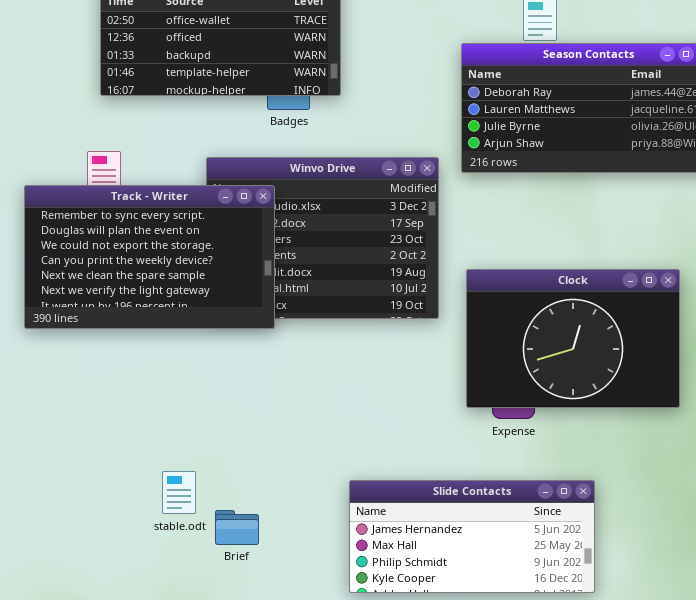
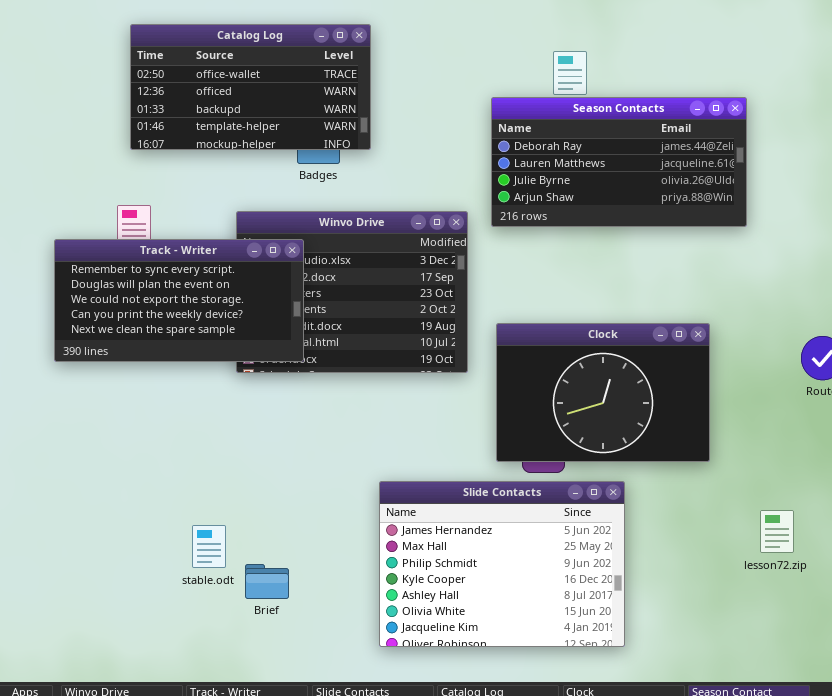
Track - Writer: [24,185,275,329] -> [54,239,304,362], resized
Slide Contacts: [349,480,595,593] -> [379,481,625,647], resized

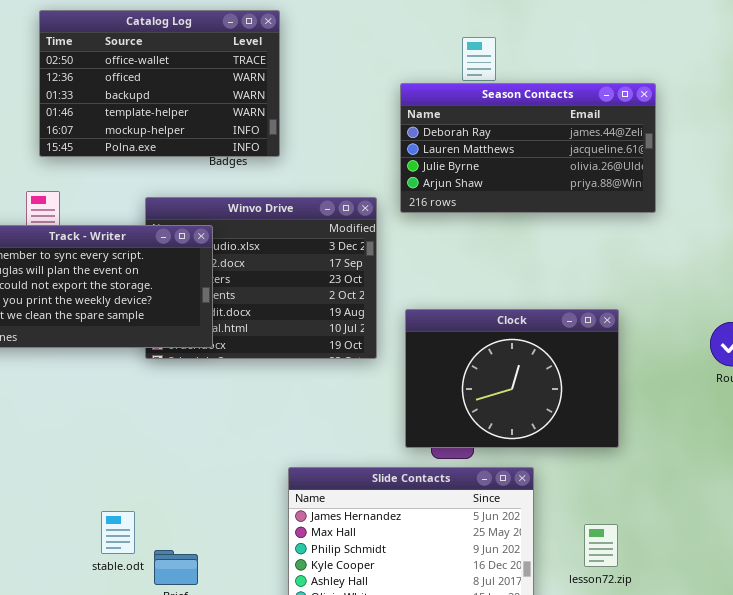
Catalog Log: [130,24,371,150] -> [39,10,280,157], resized
lesson72.zip: [760,510,794,553] -> [584,524,618,567], moved

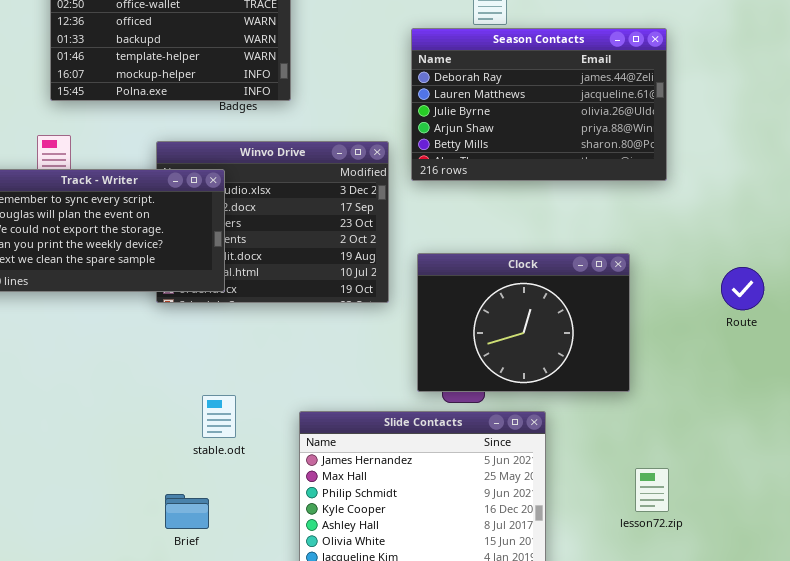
Season Contacts: [400,83,656,213] -> [411,28,667,181], resized
stable.odt: [101,511,135,554] -> [202,395,236,438], moved
lesson72.zip: [584,524,618,567] -> [635,468,669,512], moved

